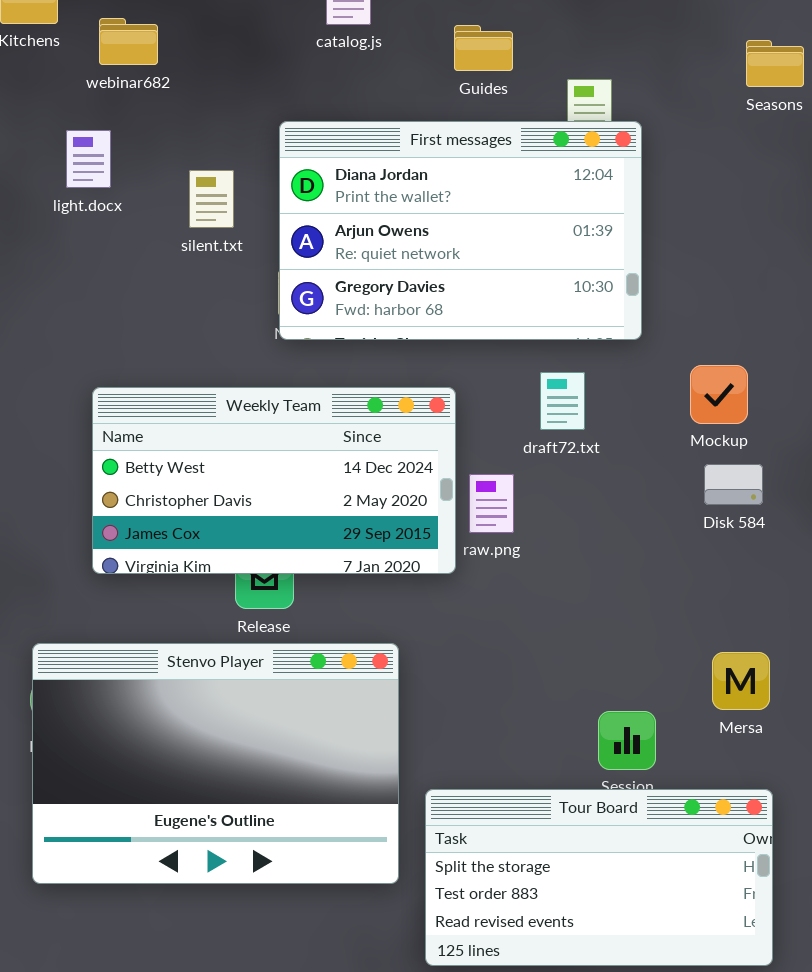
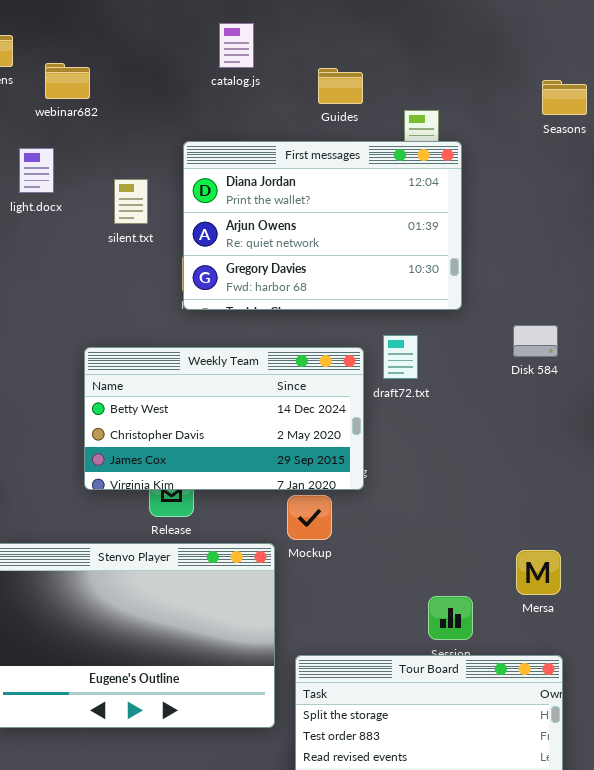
Mockup: [690,365,748,424] -> [287,495,332,540], moved
Weekly Team: [92,387,456,574] -> [84,347,364,490], moved
Disk 584: [704,464,763,505] -> [513,325,558,357], moved

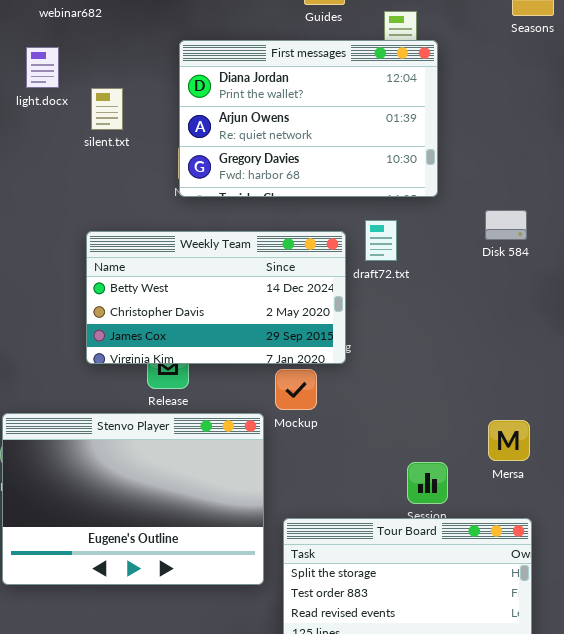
silent.txt: [114,179,148,224] -> [91,88,123,130], moved

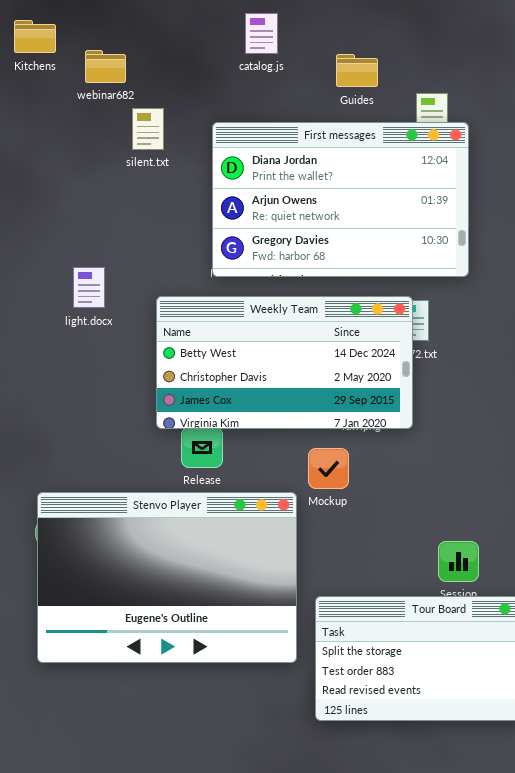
light.docx: [26,47,59,88] -> [73,267,105,308], moved
silent.txt: [91,88,123,130] -> [132,108,164,150], moved
Weekly Team: [86,231,346,364] -> [156,296,413,429], moved

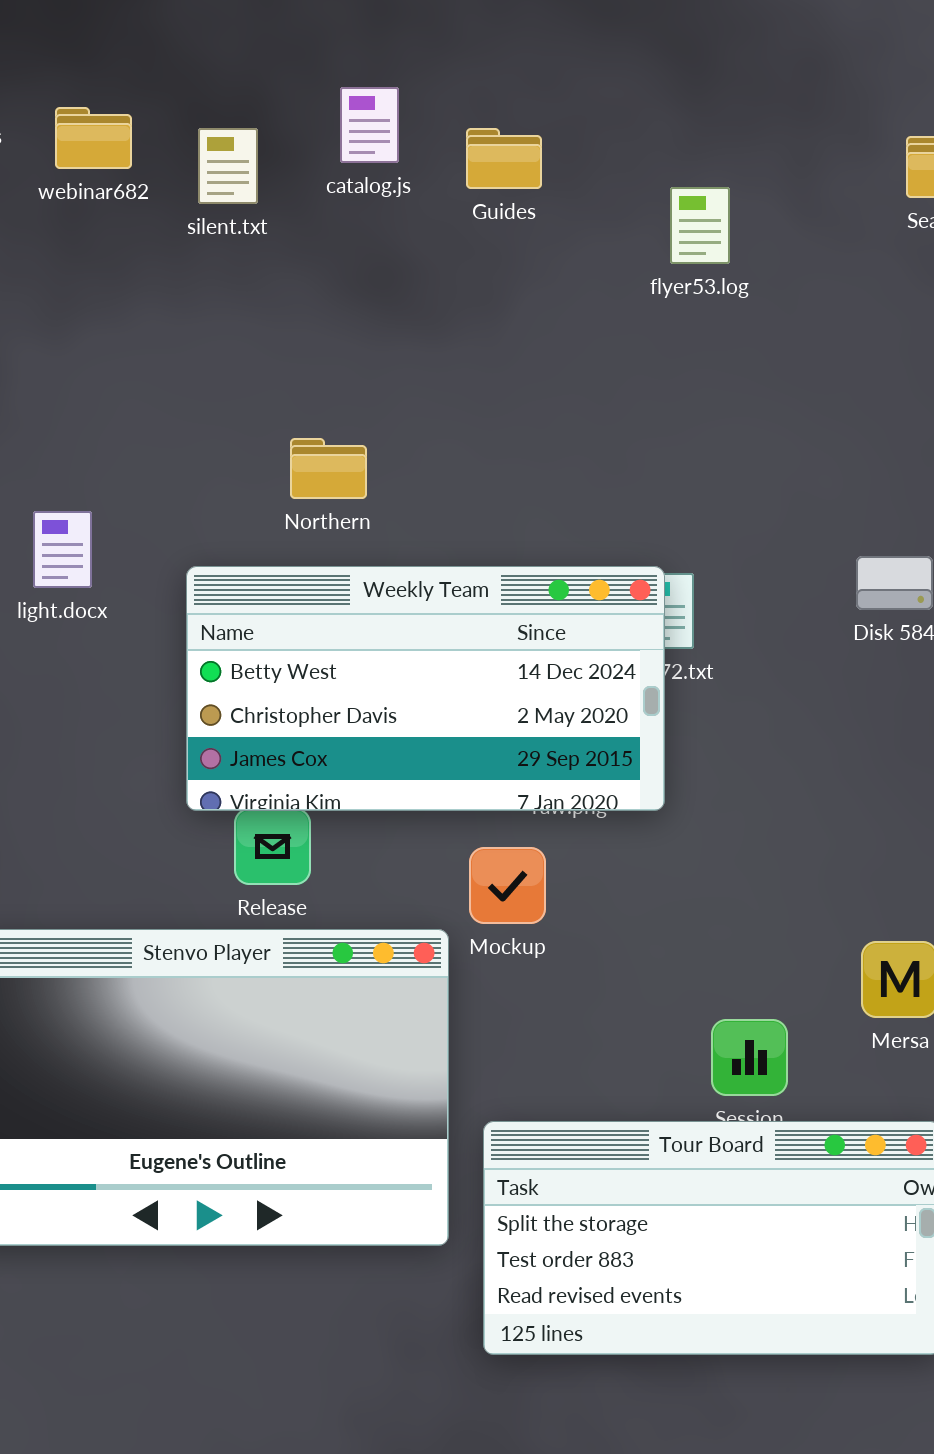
catalog.js: [245,13,278,54] -> [340,87,399,163], moved
Guides: [336,54,378,87] -> [466,128,542,189], moved
silent.txt: [132,108,164,150] -> [198,128,258,204], moved
First messages: [212,122,469,277] -> none, closed

